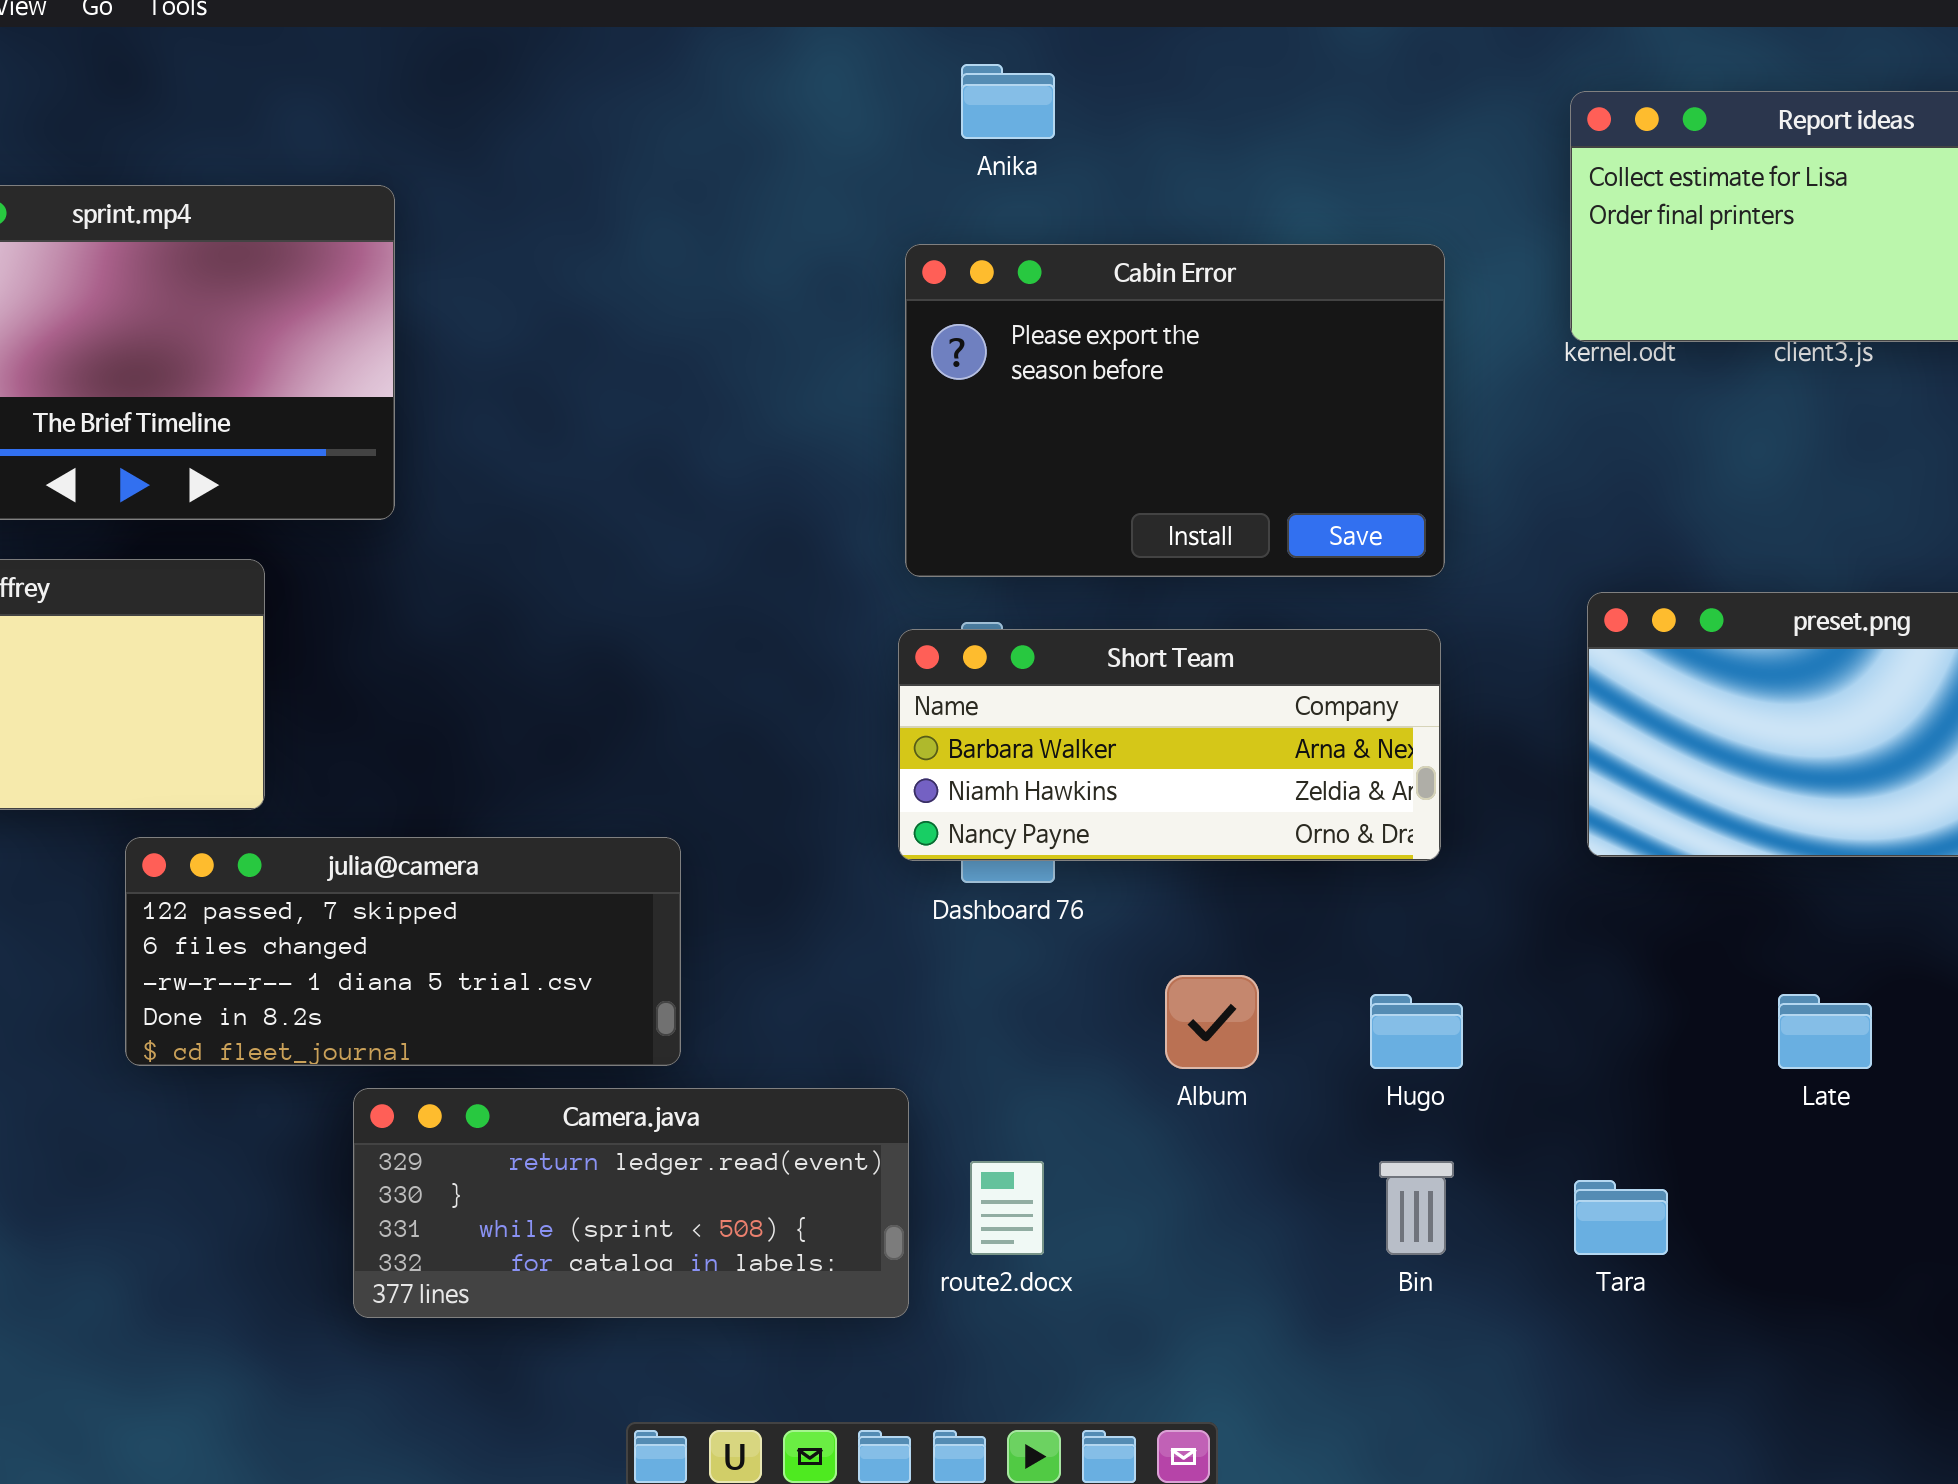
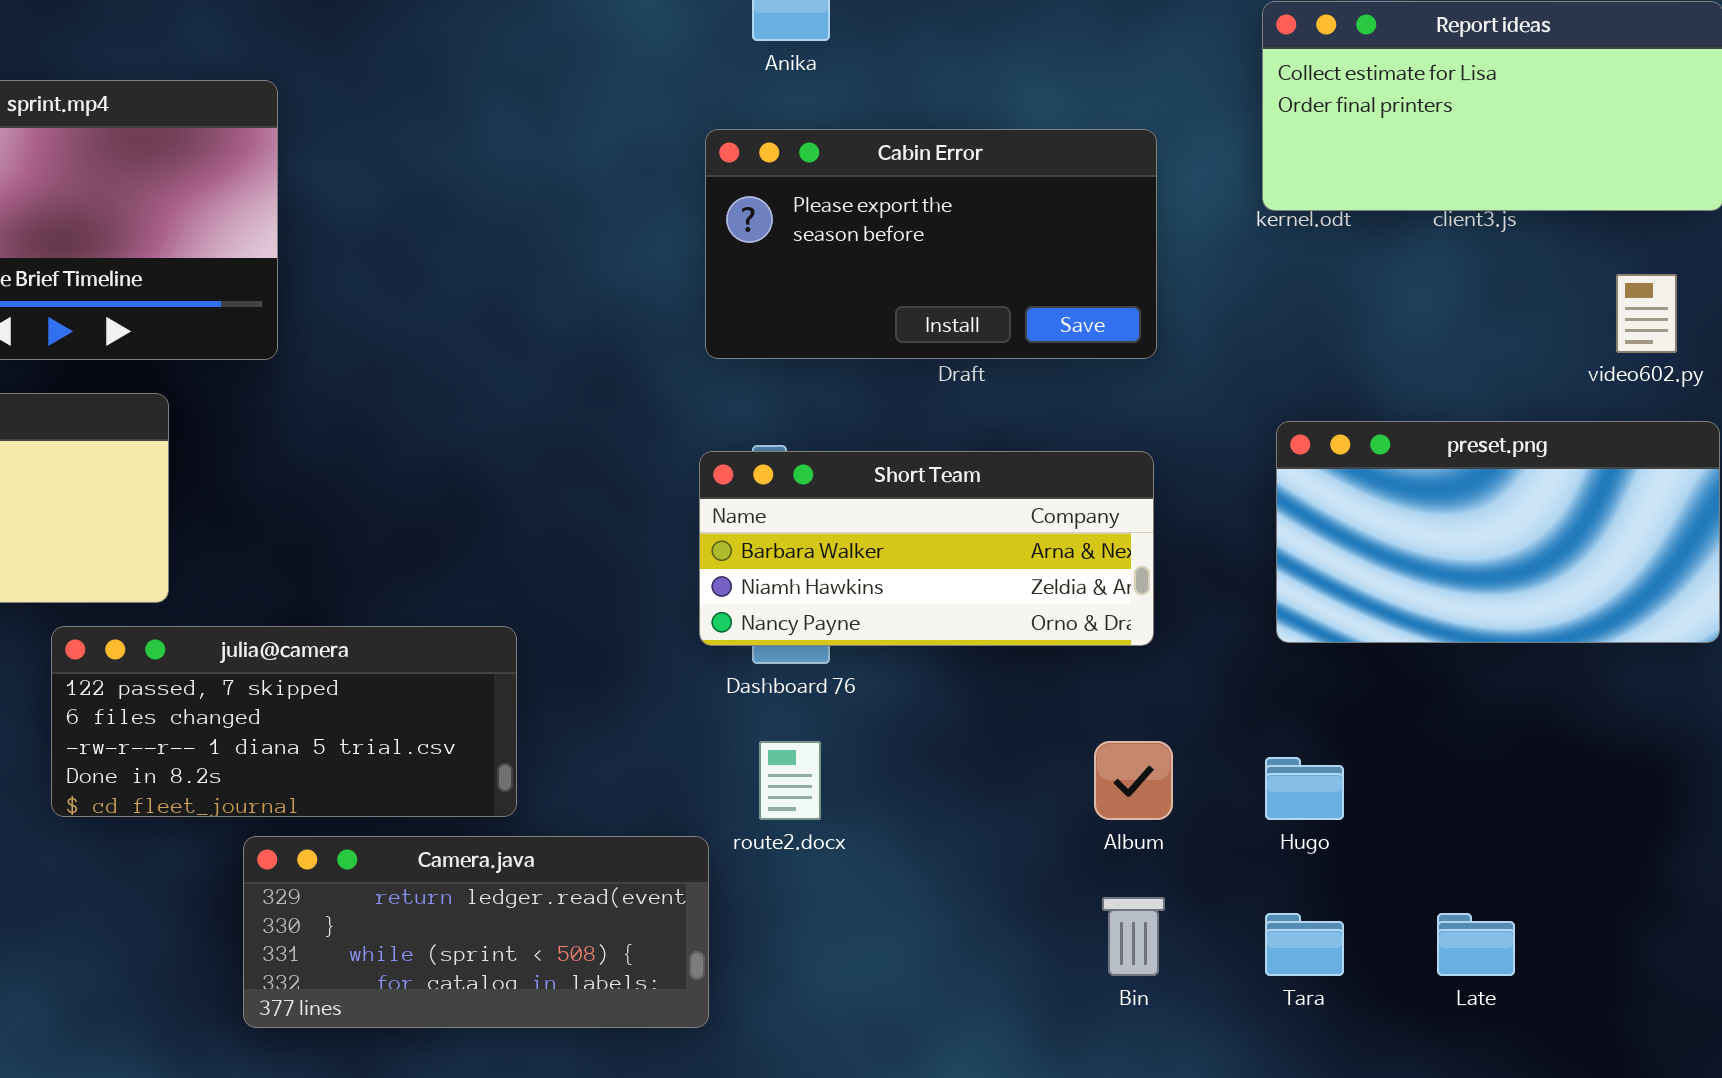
Cabin Error: [905,244,1445,577] -> [705,129,1157,359], resized
Album: [1165,975,1259,1069] -> [1094,741,1173,820], moved
Hugo: [1370,994,1463,1069] -> [1265,757,1344,820], moved
Late: [1778,994,1872,1069] -> [1437,913,1515,976], moved
route2.docx: [970,1161,1044,1255] -> [759,741,821,820], moved

